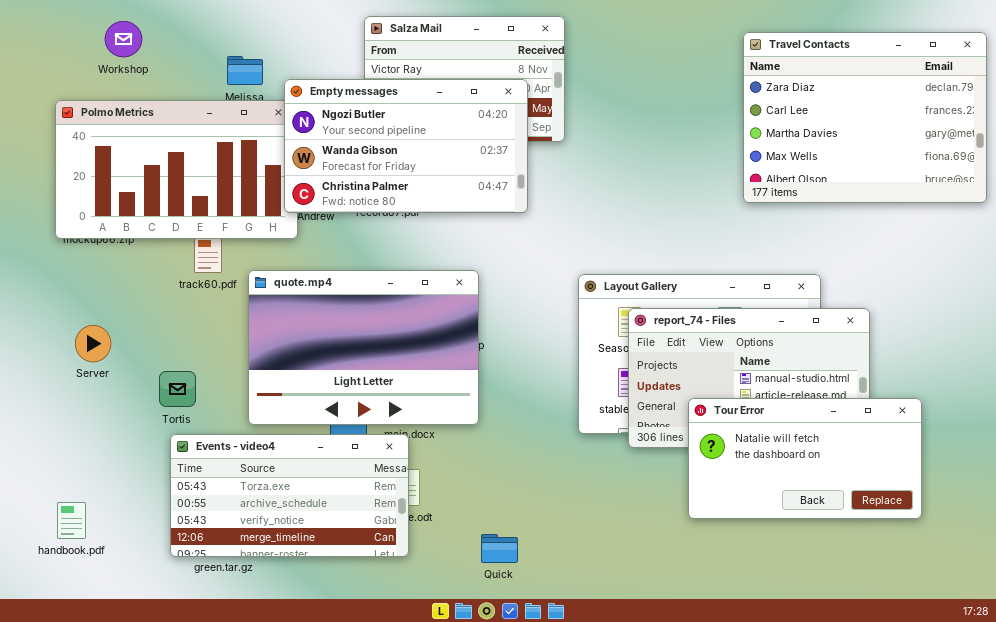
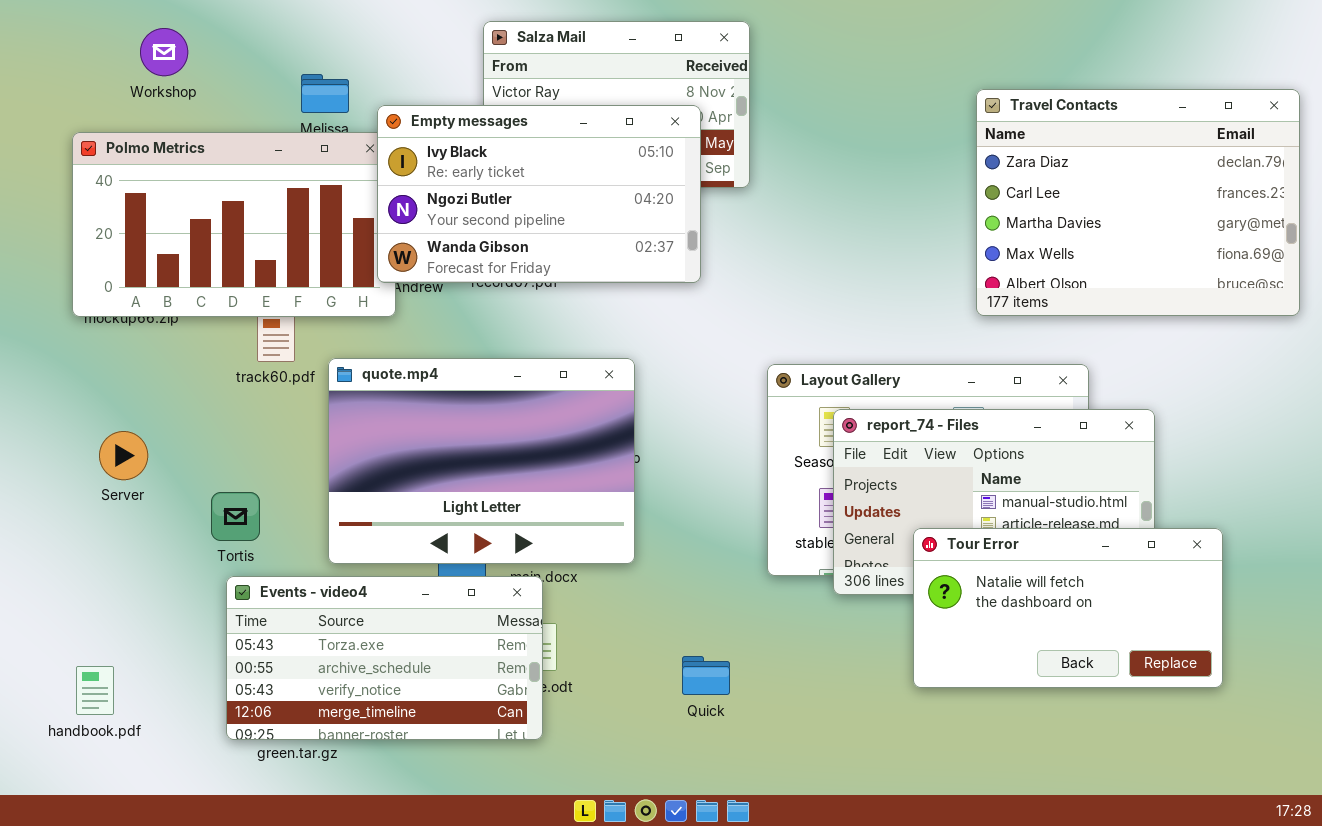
Travel Contacts: [743,32,987,203] -> [976,89,1300,316], moved
Empty messages: [284,79,528,213] -> [377,105,701,283], scrolled up 1 row
Quick: [481,534,518,563] -> [682,656,730,695], moved

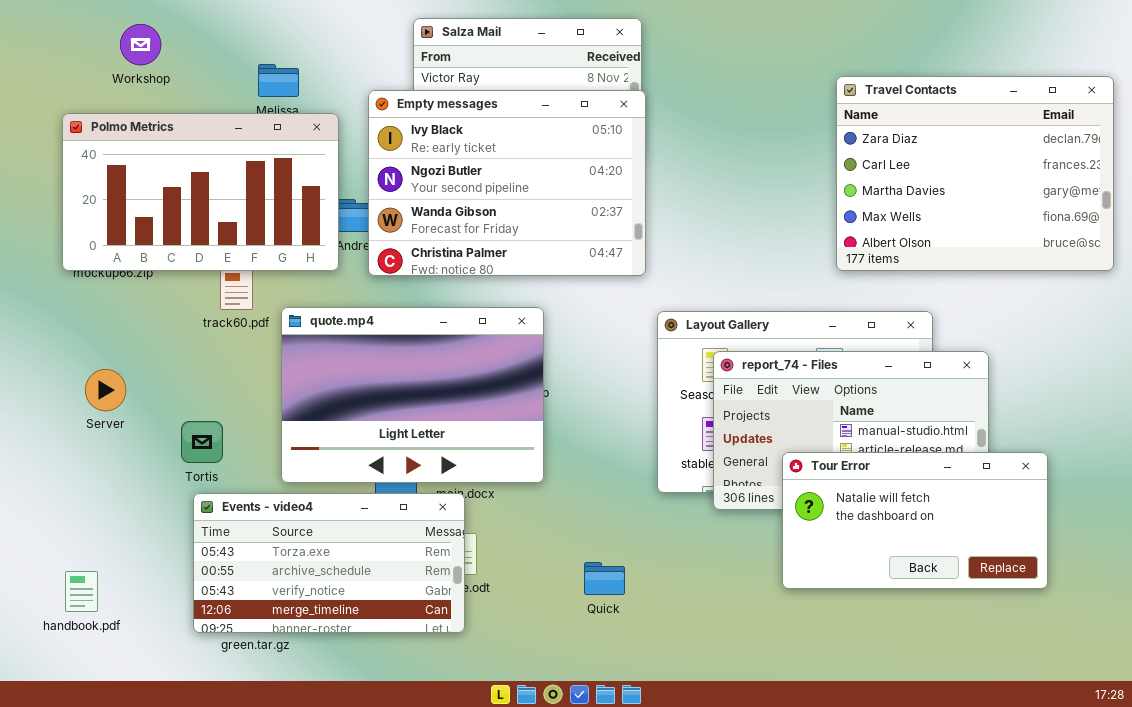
Empty messages: [377,105,701,283] -> [368,90,646,276], moved, resized

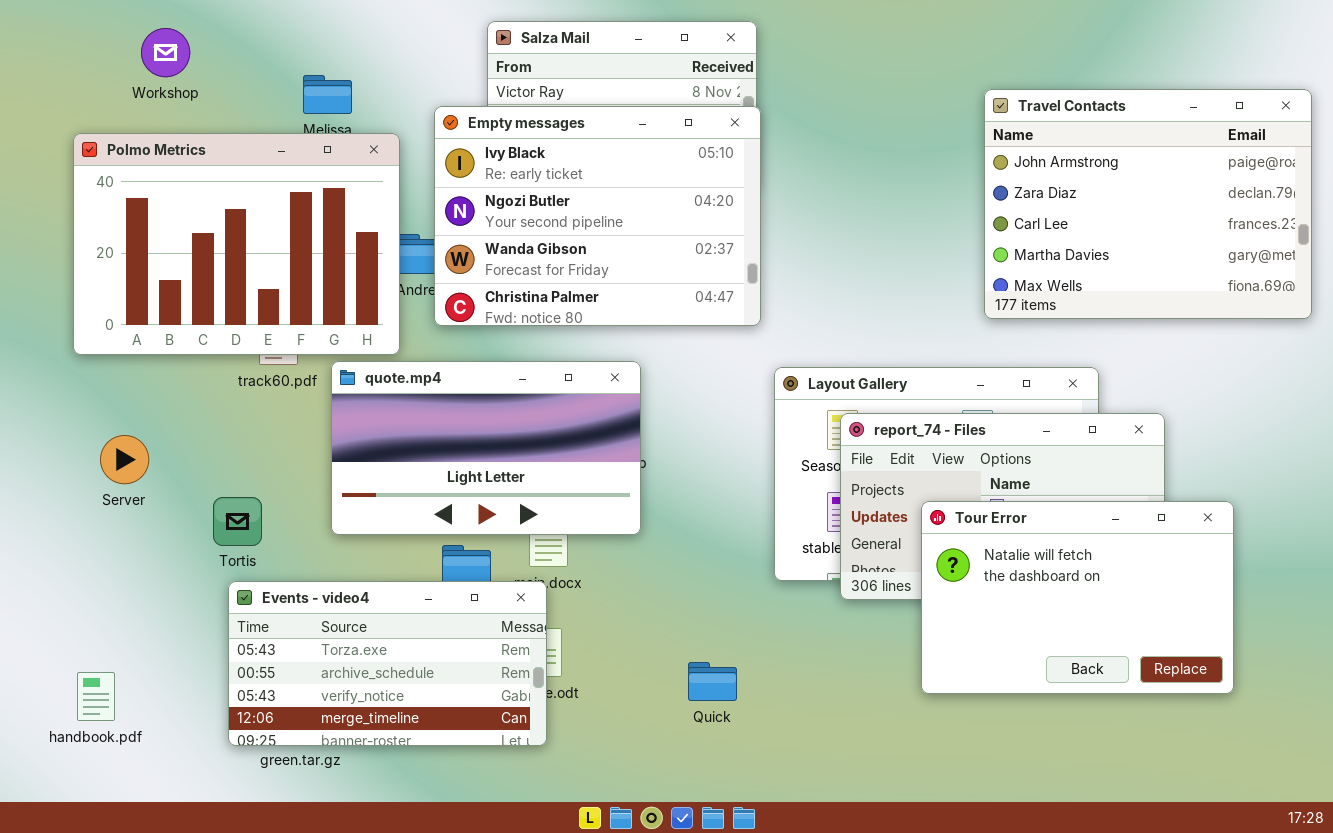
Travel Contacts: [836,76,1114,271] -> [984,89,1312,319], scrolled up 1 row
Polmo Metrics: [62,113,339,271] -> [73,133,400,355], resized
quote.mp4: [281,307,544,483] -> [331,361,641,535], resized
Tour Error: [782,452,1048,589] -> [921,501,1234,694], resized

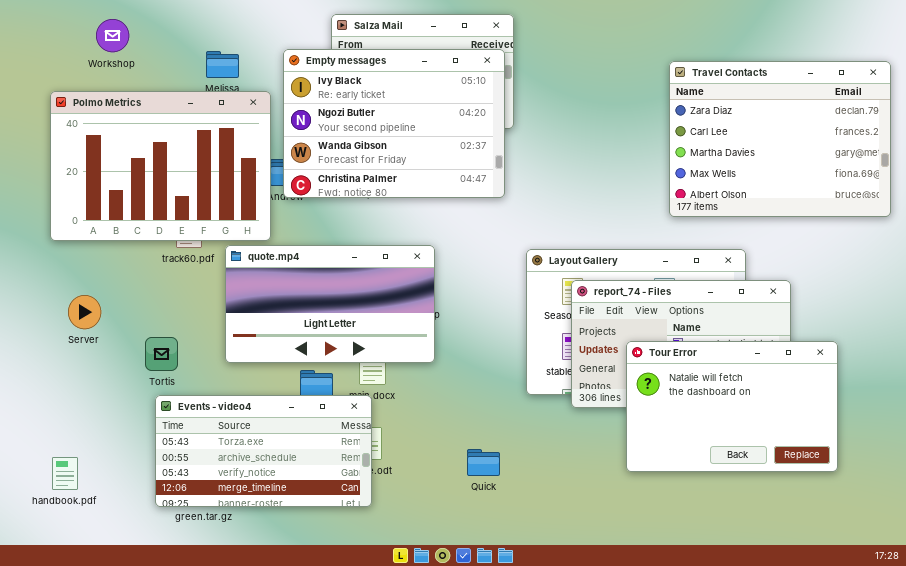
Travel Contacts: [984,89,1312,319] -> [669,61,891,217], scrolled down 1 row
Empty messages: [434,106,761,326] -> [283,49,505,198], moved

